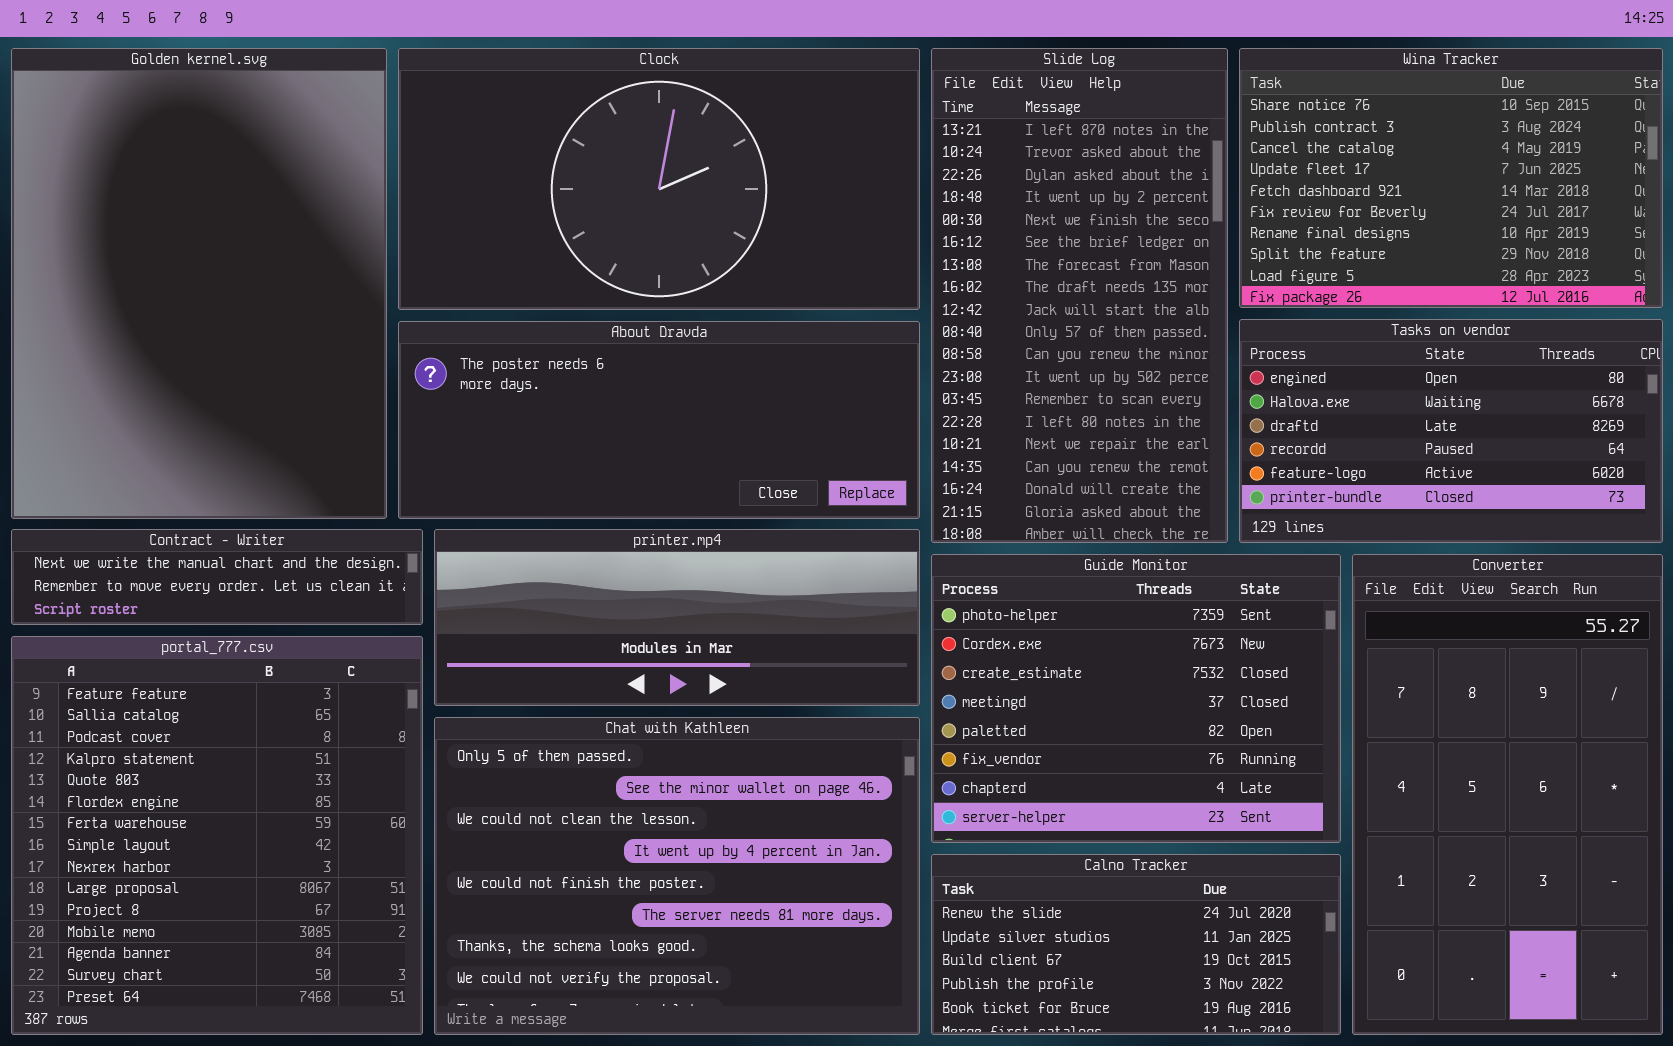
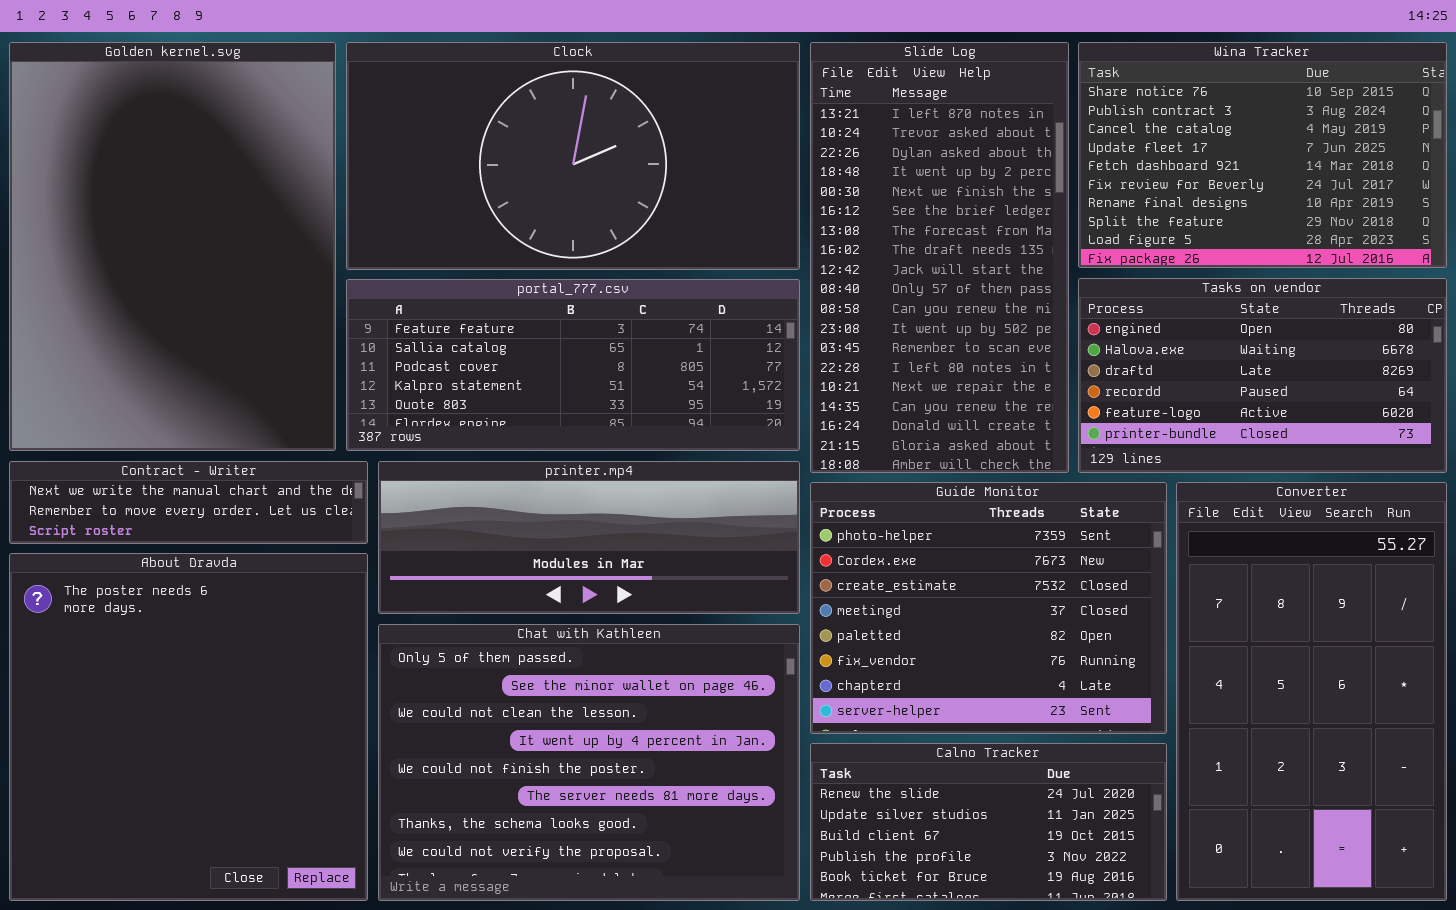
About Dravda: [398,321,920,519] -> [9,553,368,901], moved, resized
portal_777.csv: [11,636,423,1035] -> [346,279,800,451], moved, resized

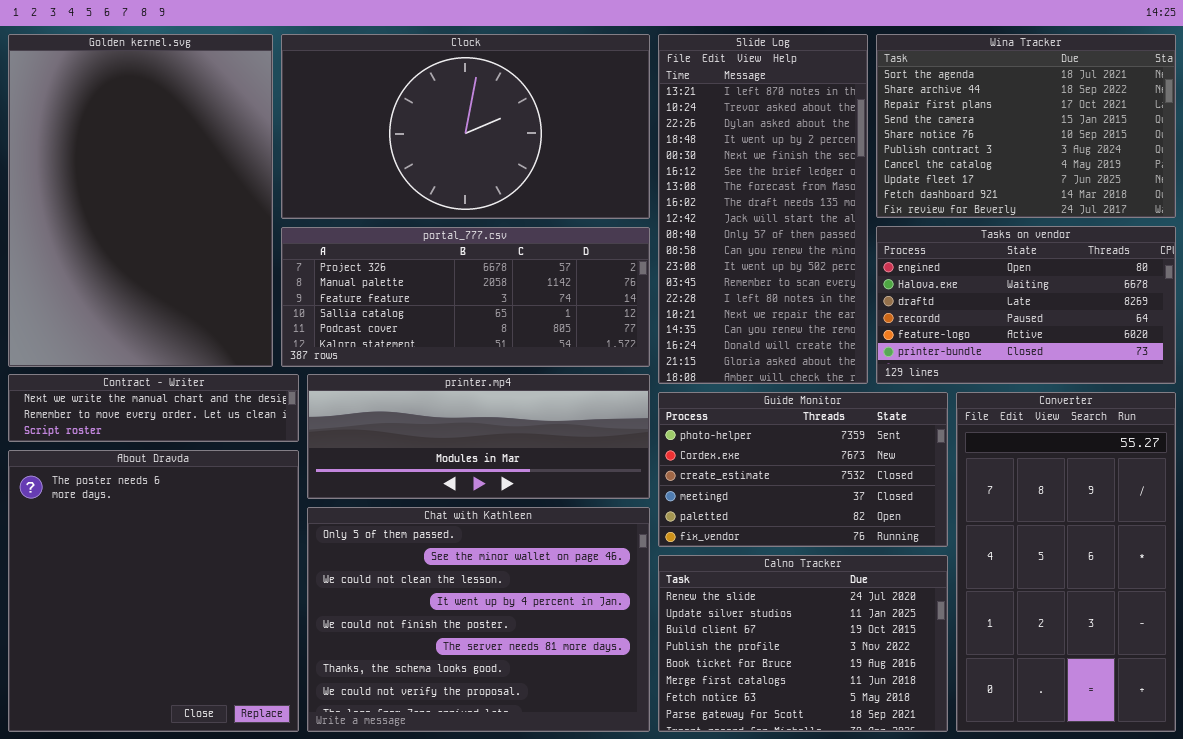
Wina Tracker: [1078,42,1447,268] -> [876,34,1176,218], scrolled up 4 rows
portal_777.csv: [346,279,800,451] -> [281,227,650,367], scrolled up 2 rows
Guide Monitor: [810,482,1167,734] -> [658,392,948,547], resized
Calno Tracker: [810,743,1167,901] -> [658,555,948,732], resized

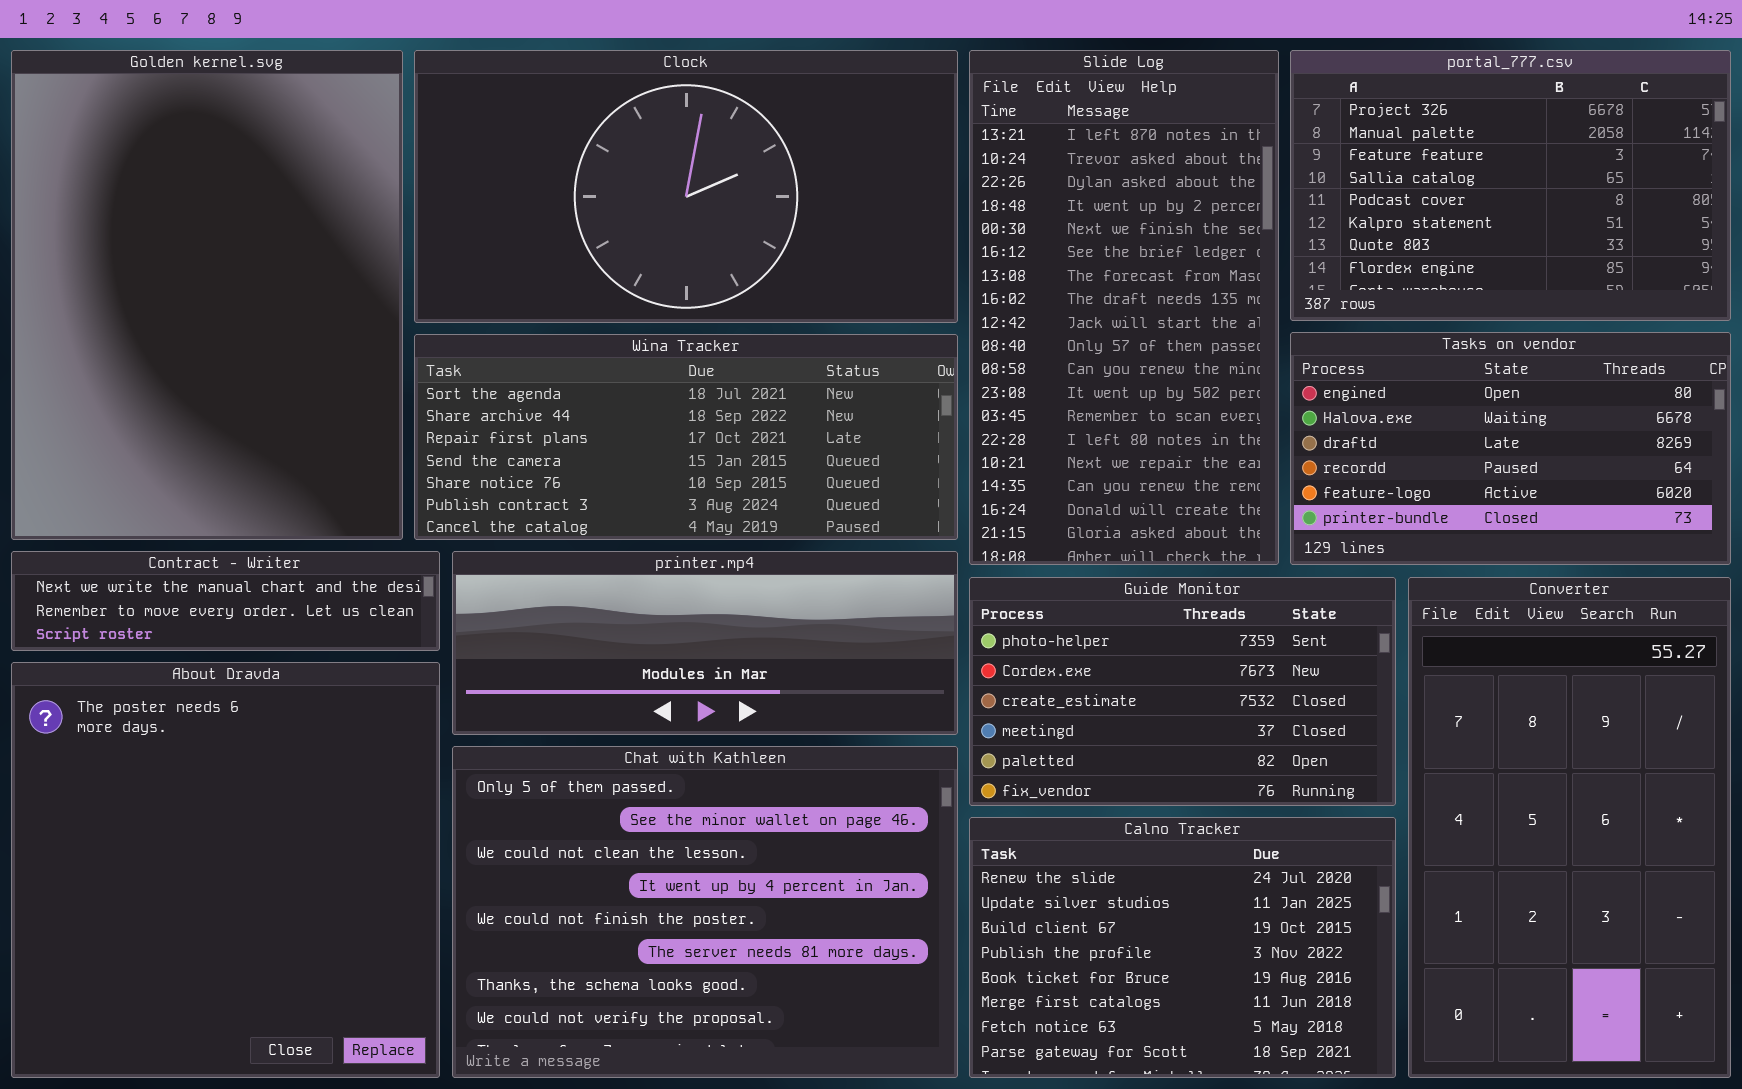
Wina Tracker: [876,34,1176,218] -> [414,334,958,540], moved, resized
portal_777.csv: [281,227,650,367] -> [1290,50,1731,321], moved, resized

